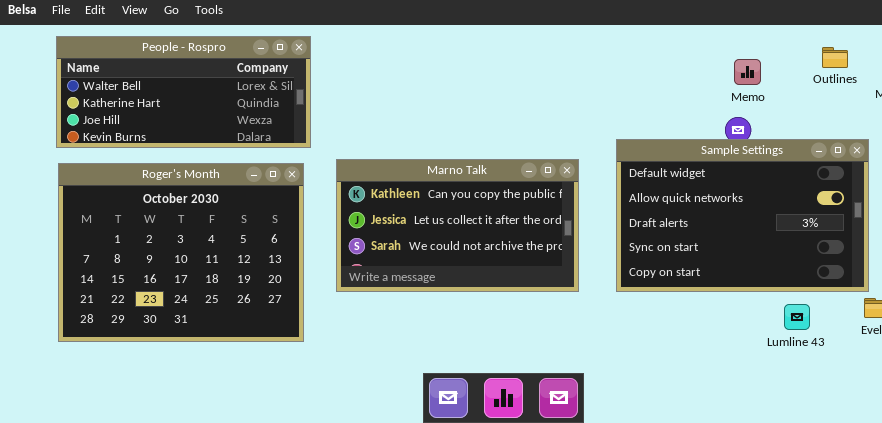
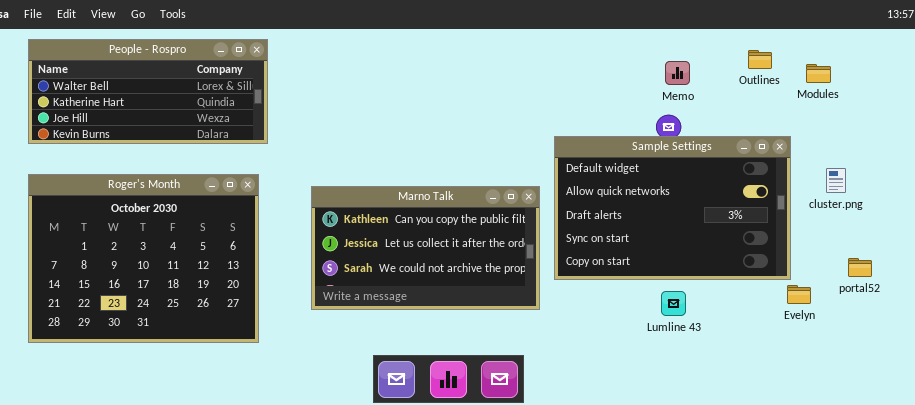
Marno Talk: [336,159,579,292] -> [311,186,540,310], moved
Roger's Month: [58,163,304,342] -> [28,174,259,343], moved
Lumline 43: [784,304,810,330] -> [661,291,686,316], moved

